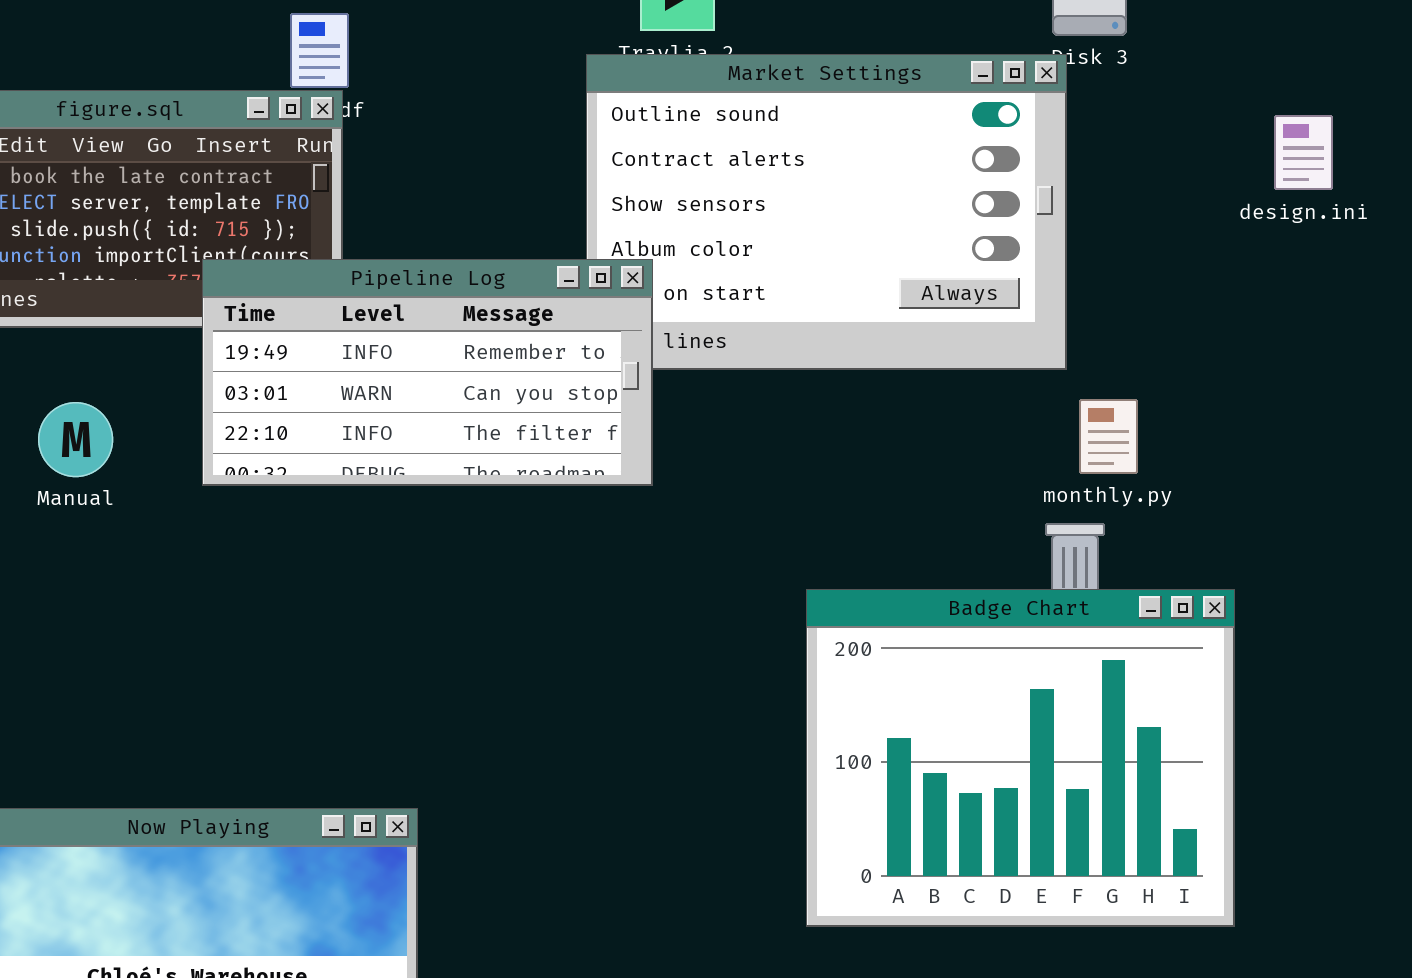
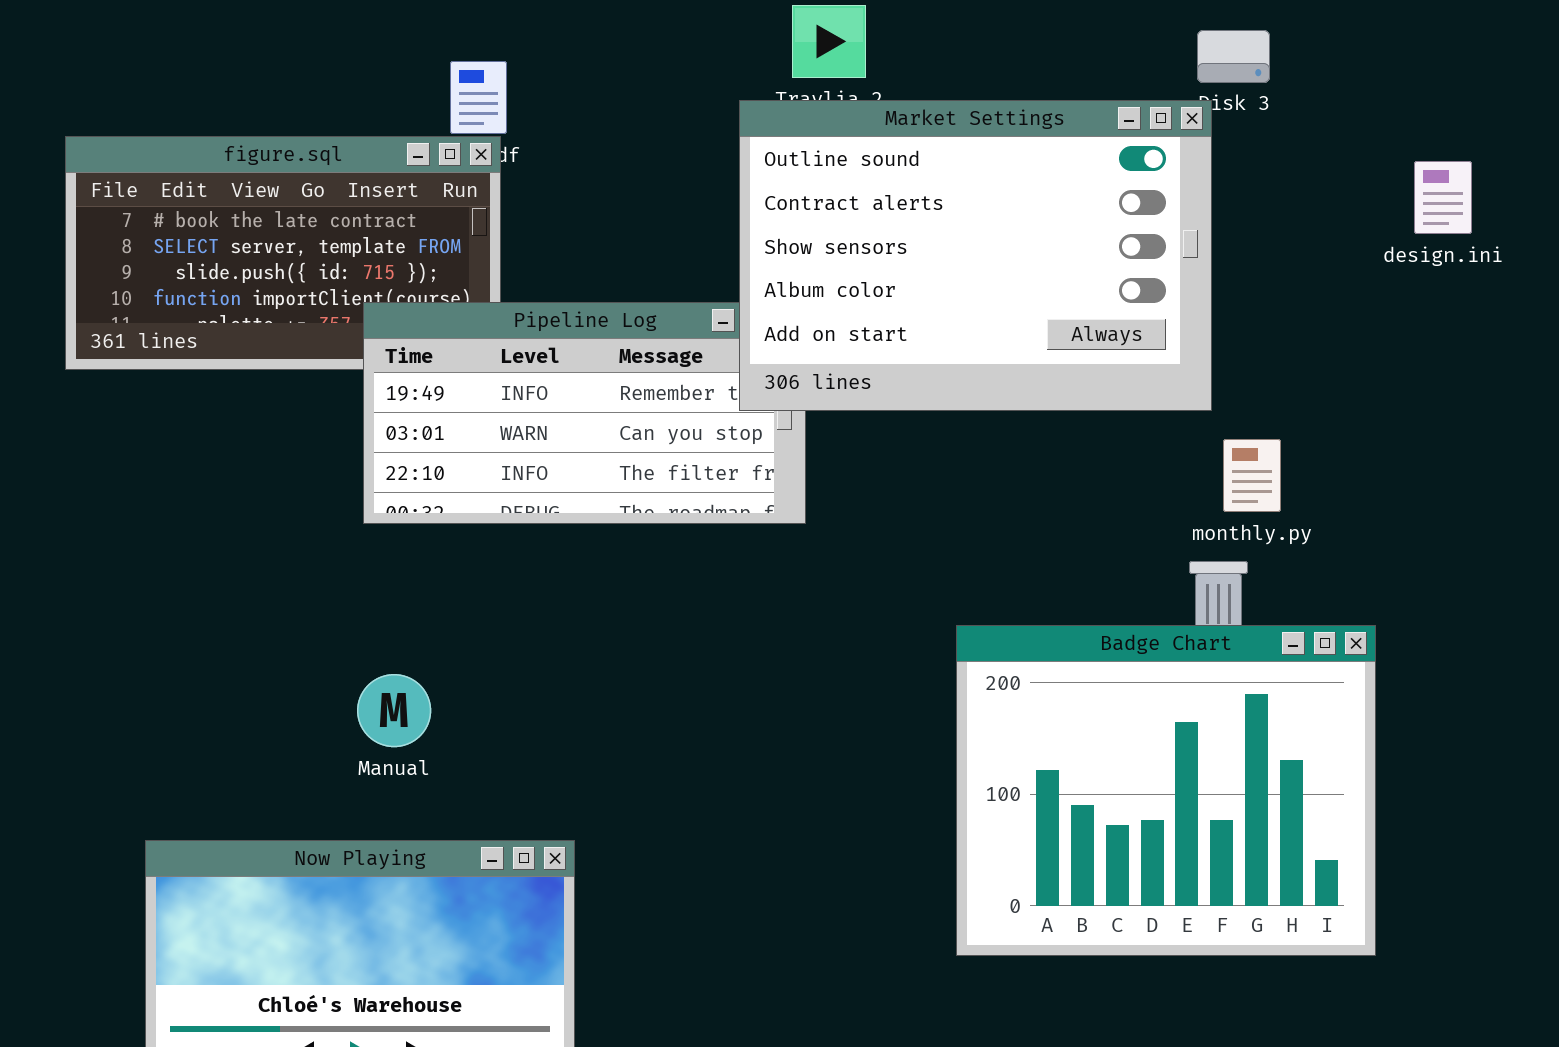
Market Settings: [586,54,1067,370] -> [739,100,1212,411], raised
Manual: [38,402,113,477] -> [357,674,431,747], moved

